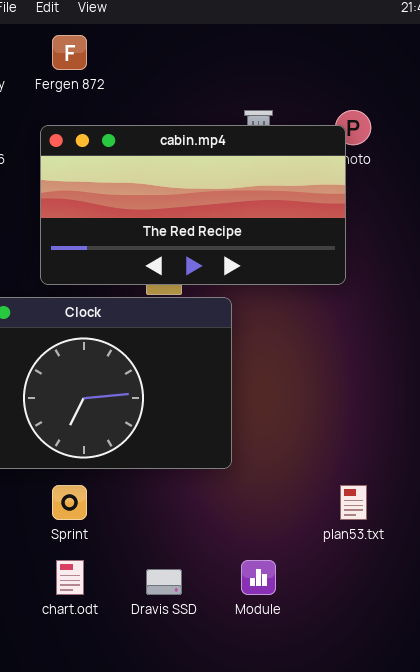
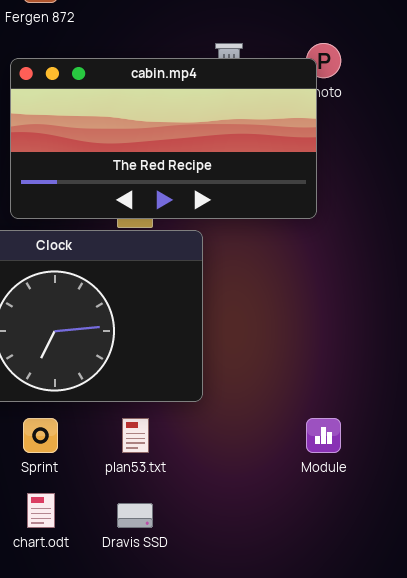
plan53.txt: [340,485,367,520] -> [122,418,149,453], moved
Module: [241,560,276,595] -> [306,418,341,453], moved

